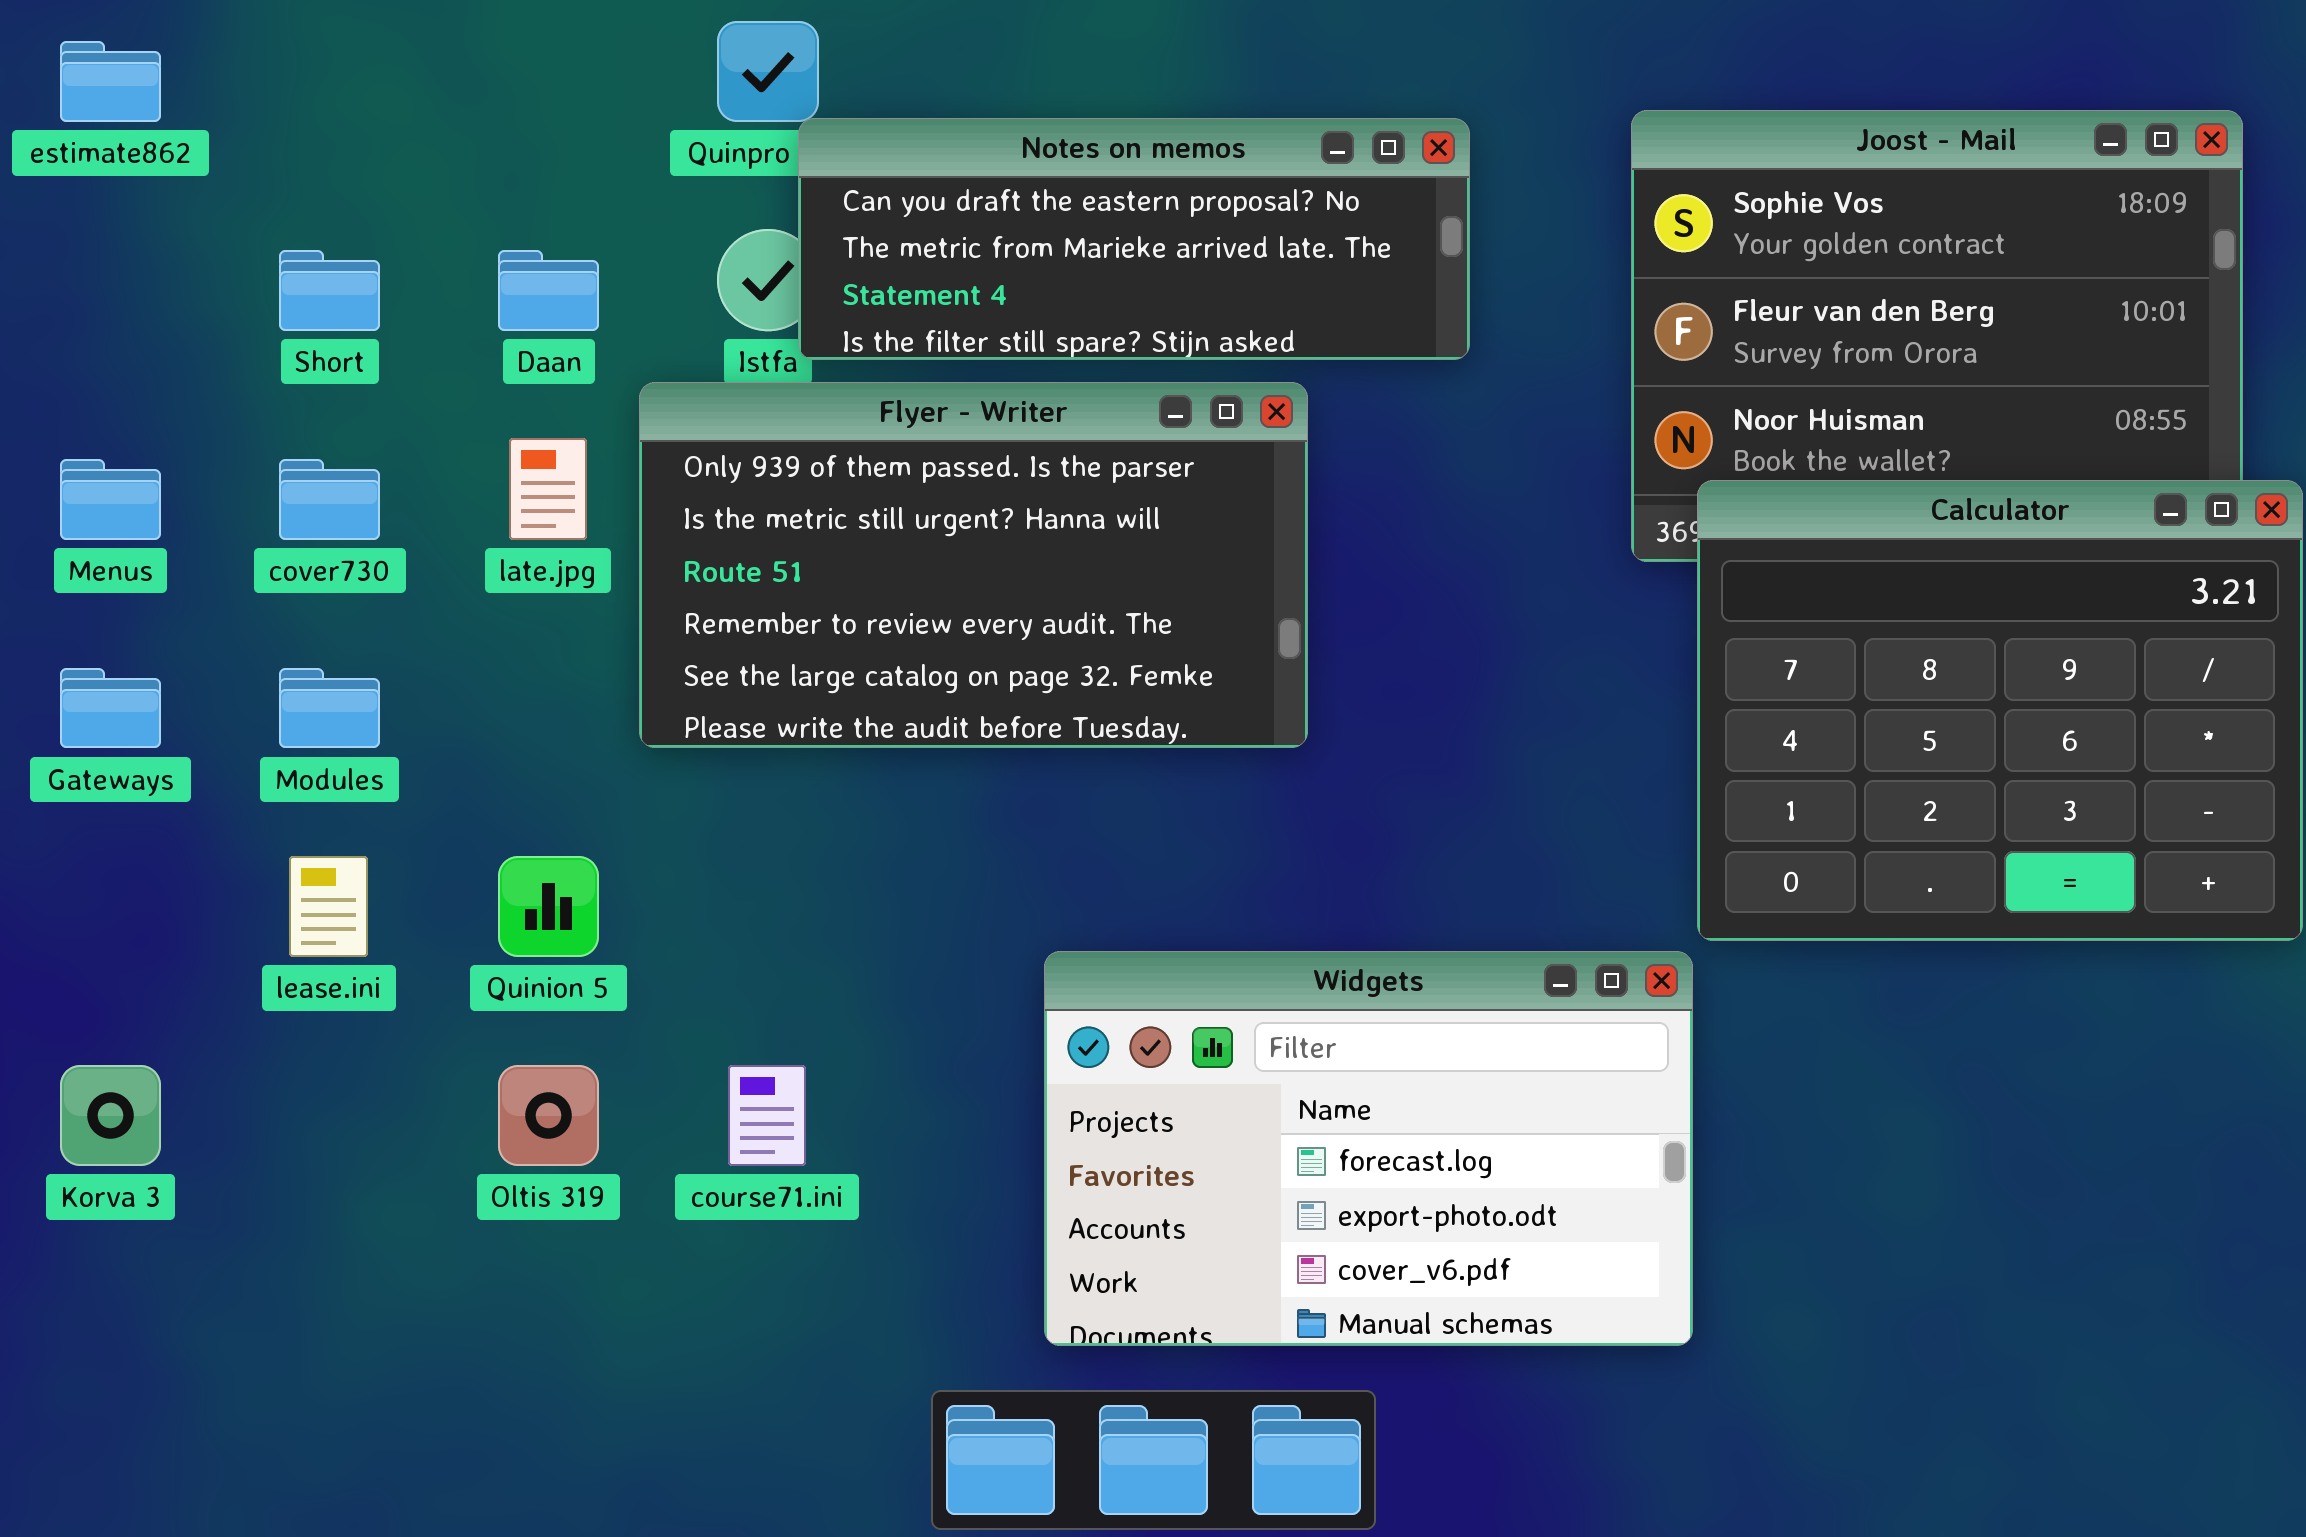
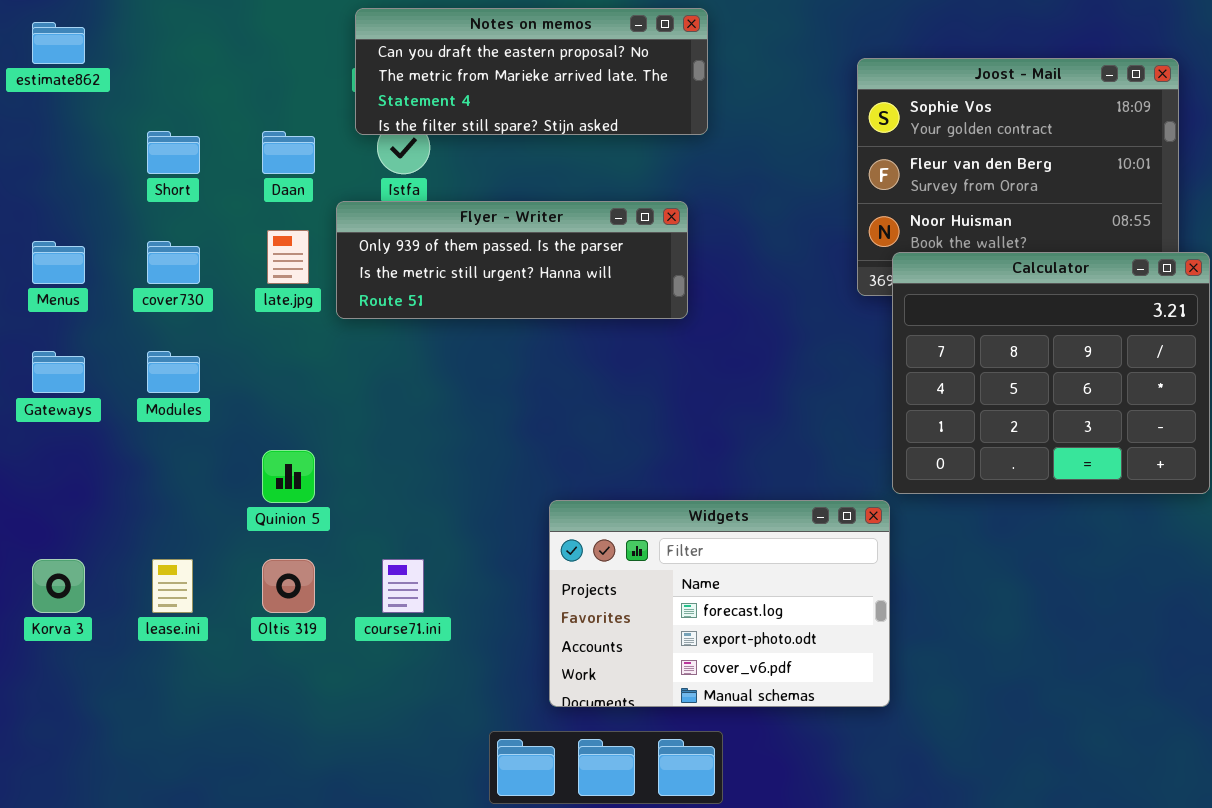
Notes on memos: [798,118,1470,360] -> [355,8,708,135], moved
Flyer - Writer: [639,382,1308,748] -> [336,201,688,319], resized
lease.ini: [289,856,368,957] -> [152,559,193,613], moved

